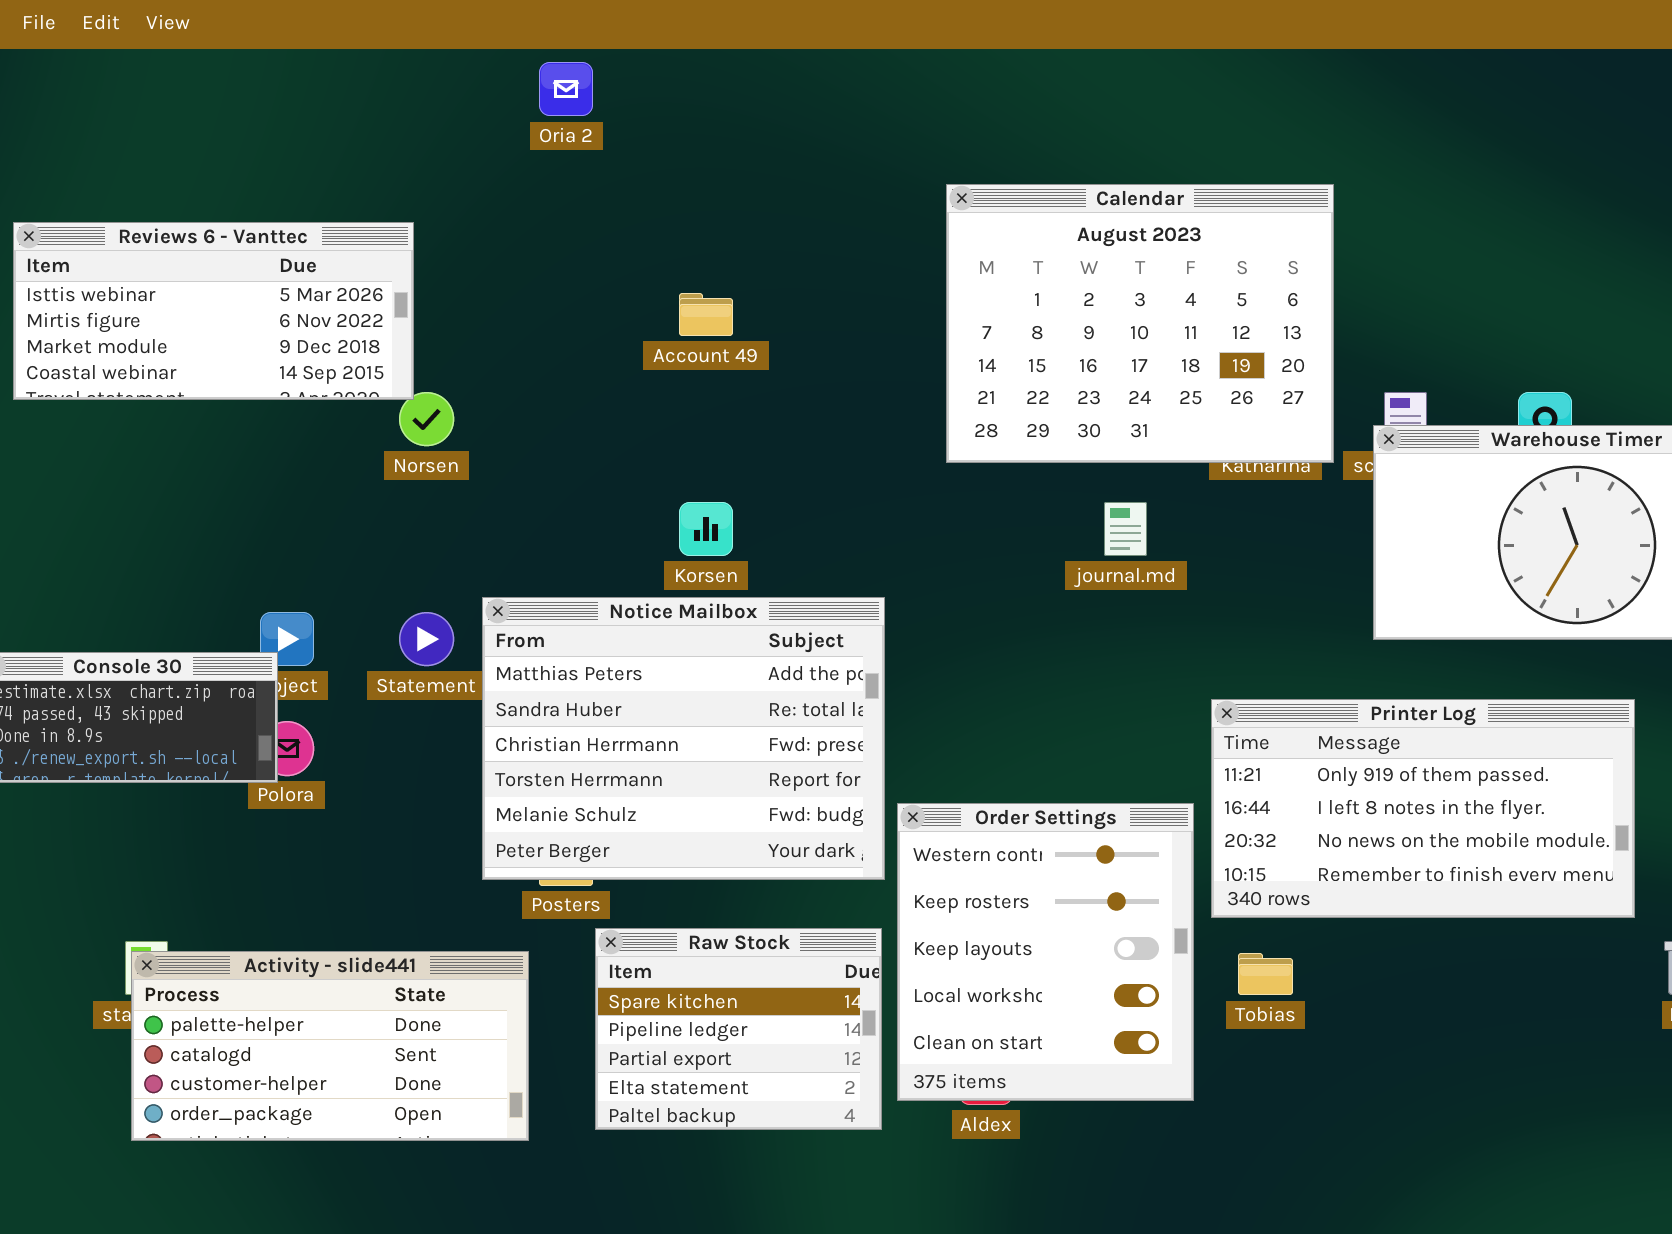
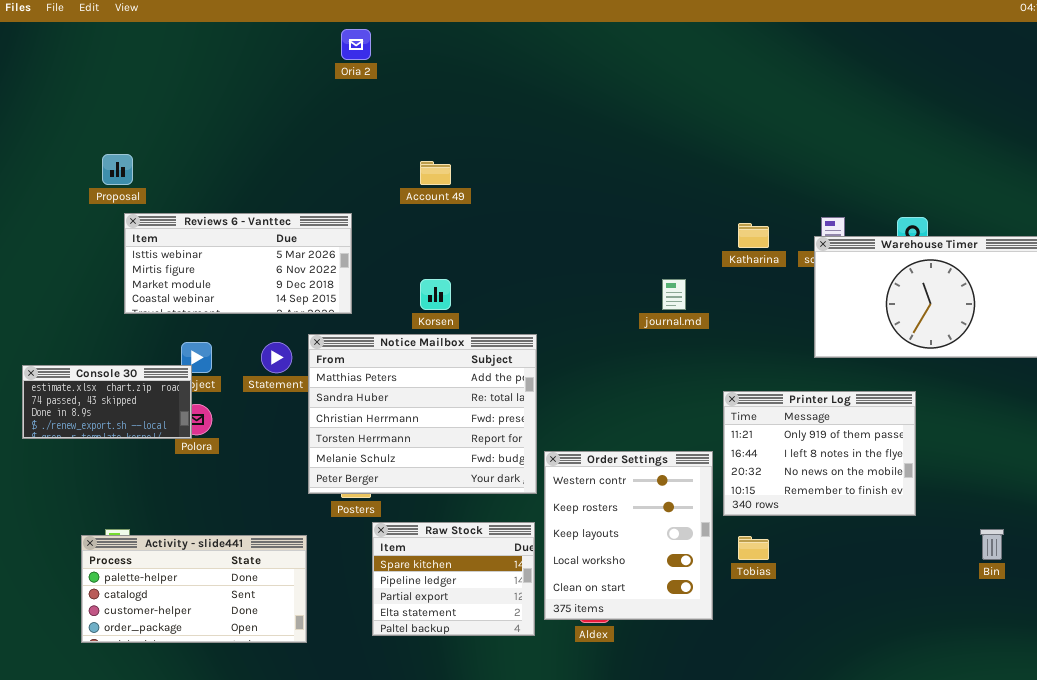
Calendar: [946,184,1334,463] -> none, closed
Reviews 6 - Vanttec: [13,222,414,400] -> [124,213,352,314], moved
Printer Log: [1211,699,1635,918] -> [723,391,916,516], resized
Activity - slide441: [131,951,529,1141] -> [81,535,307,643], moved

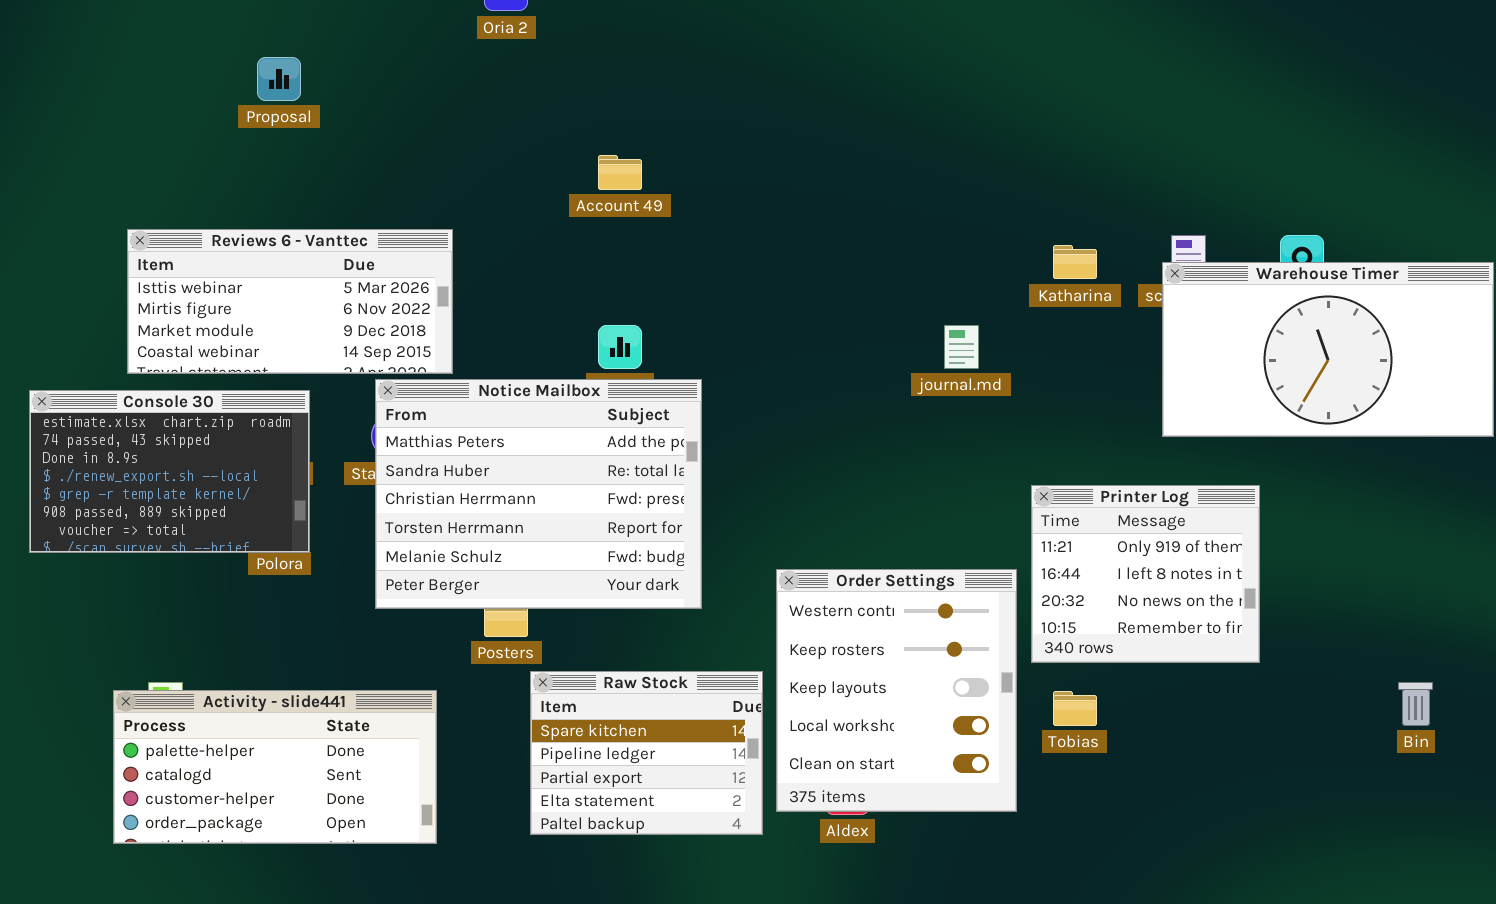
Proposal: [102,154,133,185] -> [257,57,301,101], moved
Reviews 6 - Vanttec: [124,213,352,314] -> [127,229,453,374], moved
Notice Mailbox: [308,334,537,494] -> [375,379,702,609], moved
Console 30: [22,365,192,439] -> [29,390,310,553], resized
Printer Log: [723,391,916,516] -> [1031,485,1260,663], resized

